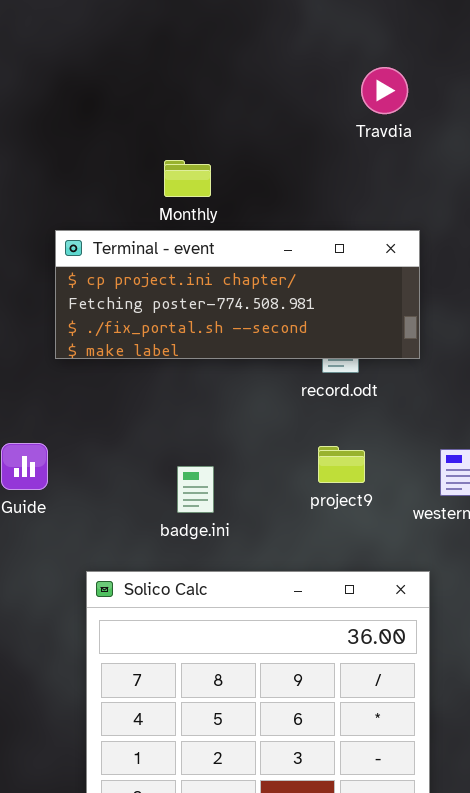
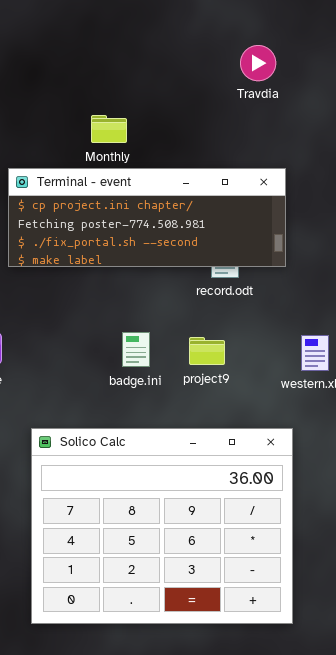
project9: [318,446,365,483] -> [189,337,225,365], moved
badge.ini: [177,466,214,513] -> [122,332,150,367], moved

